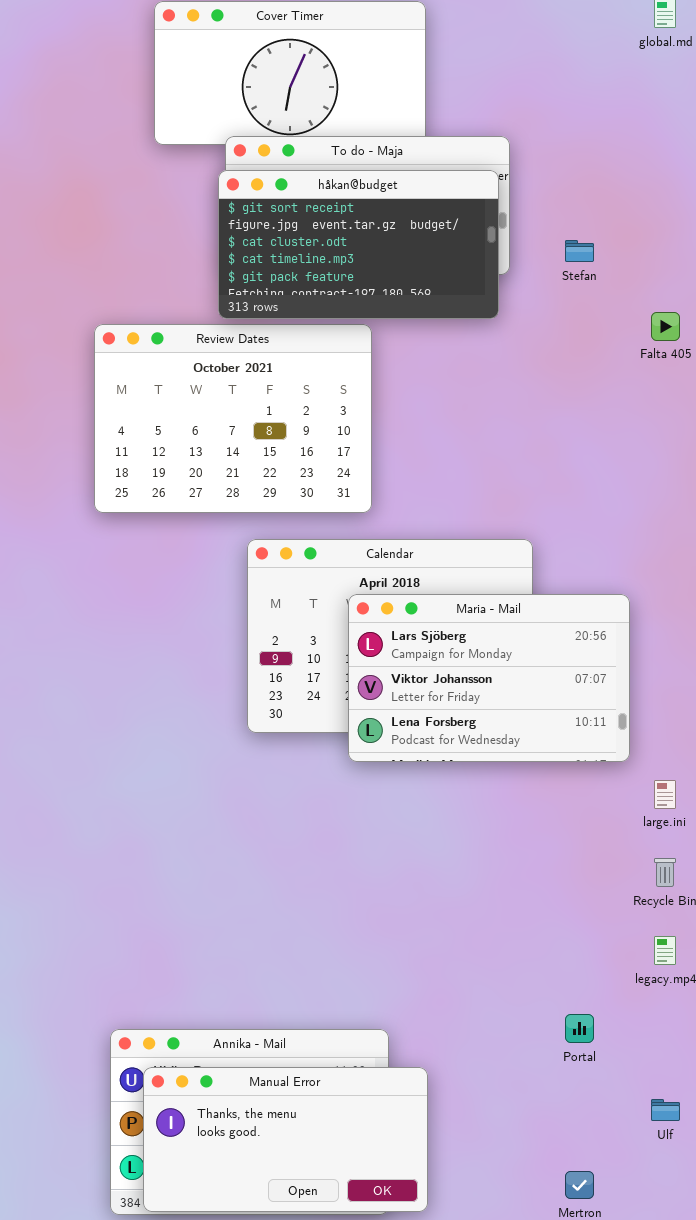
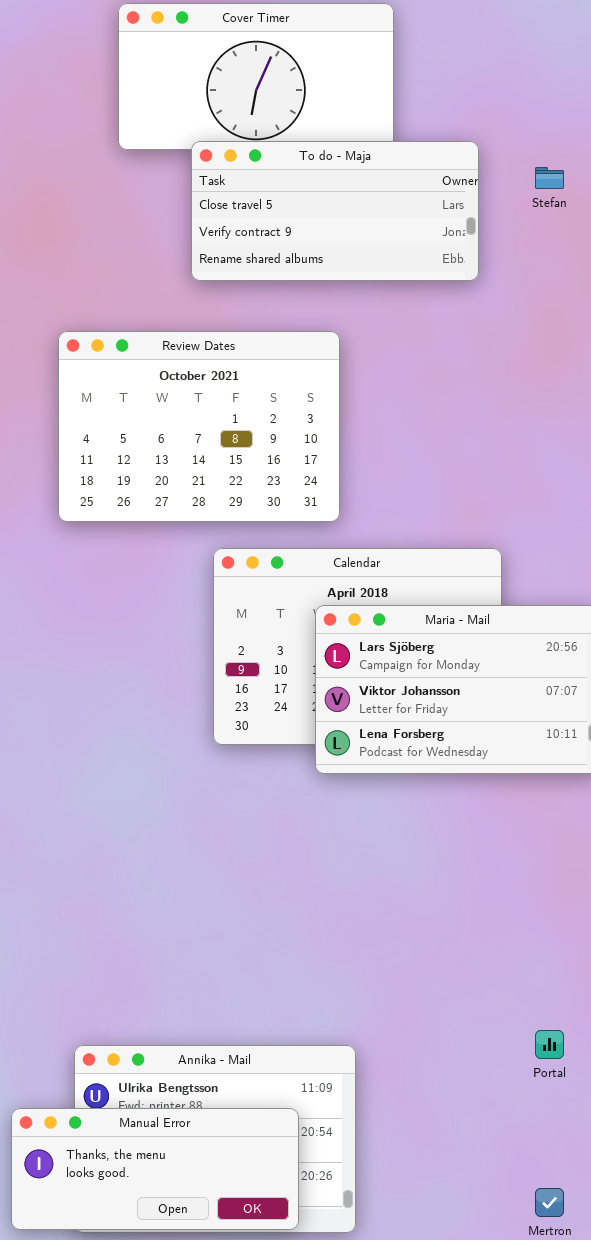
håkan@budget: [218,170,499,319] -> none, closed
Stefan: [565,240,594,262] -> [535,167,564,189], moved
Manual Error: [143,1067,428,1212] -> [11,1108,299,1230], moved, resized

